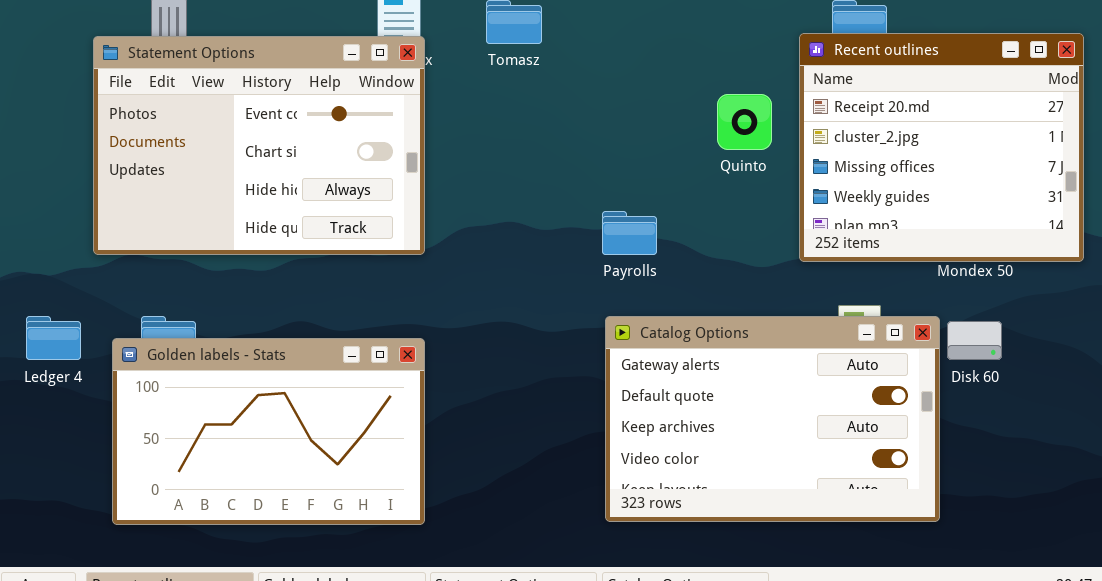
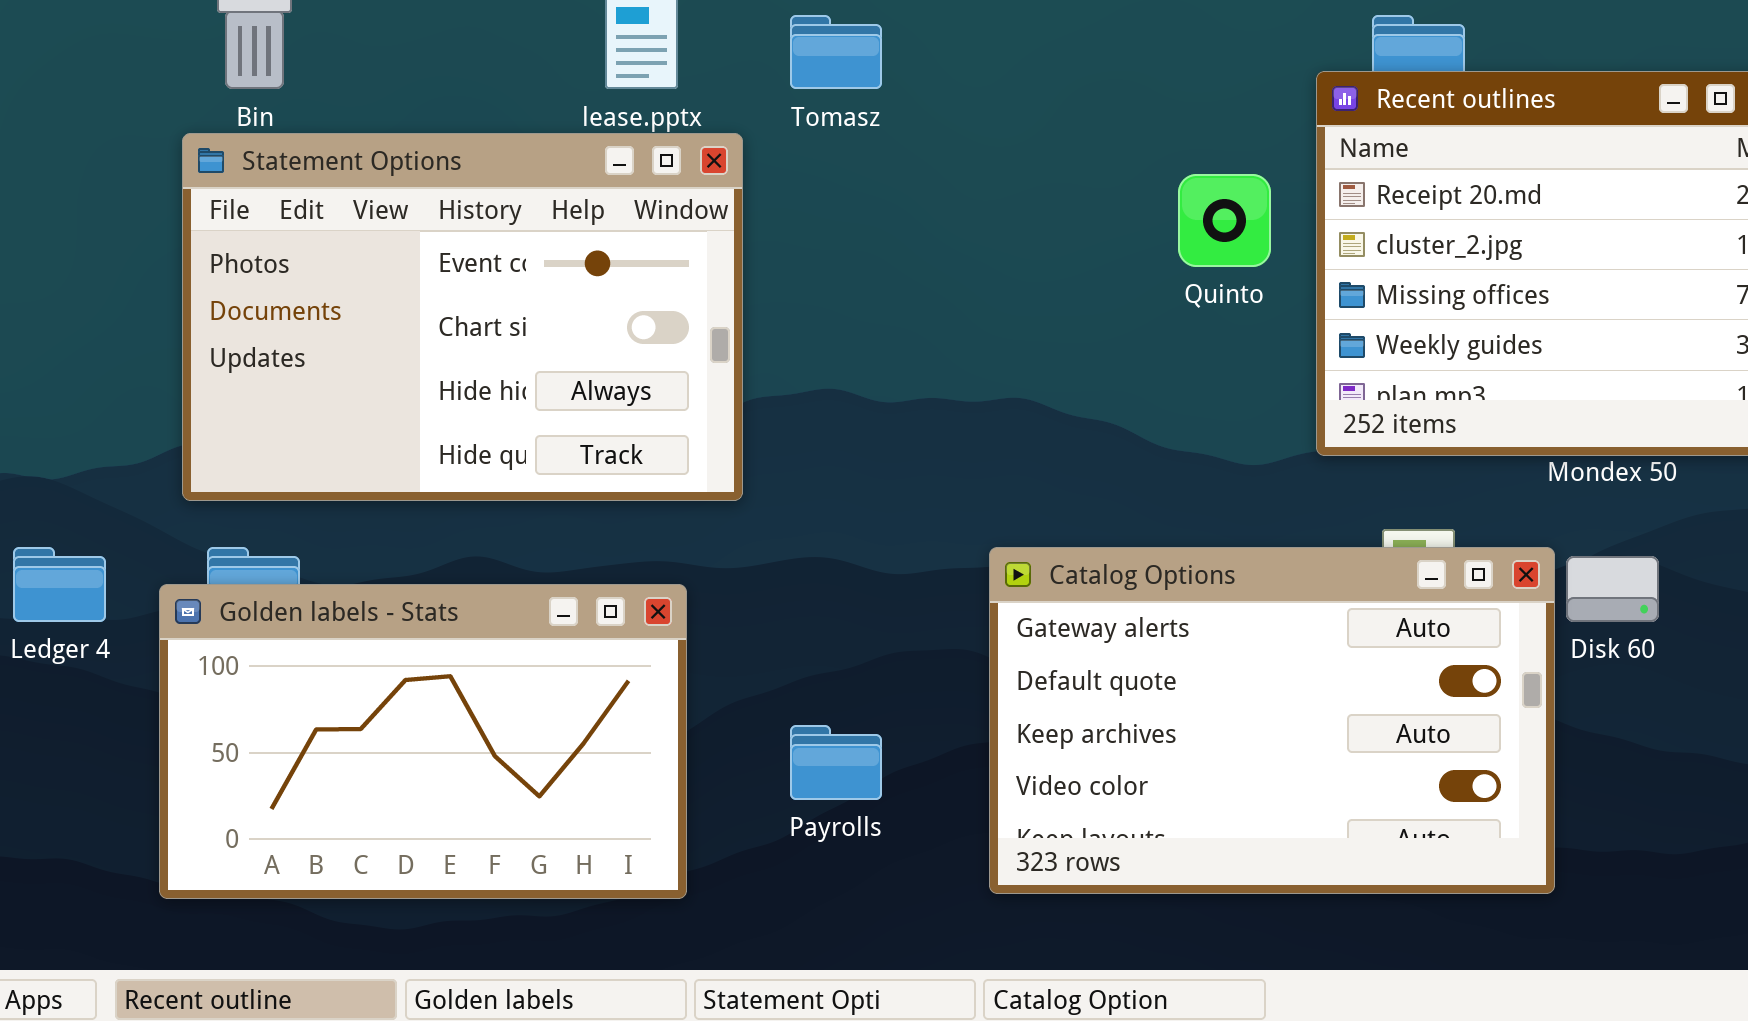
Statement Options: [93,36,425,255] -> [182,133,743,501], moved
Payrolls: [602,211,657,255] -> [790,725,882,800], moved

